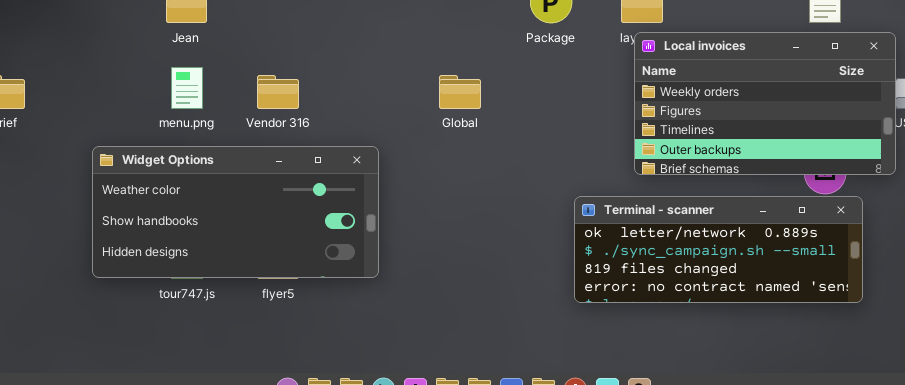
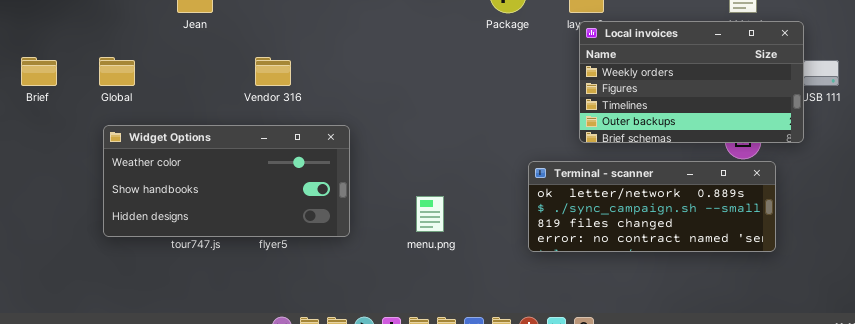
menu.png: [171,67,203,109] -> [416,196,444,232], moved
Global: [439,75,481,109] -> [99,57,135,86], moved
Widget Options: [92,146,379,278] -> [103,125,350,237], moved

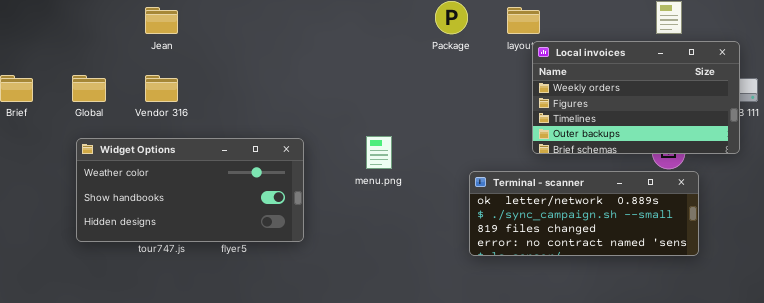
Local invoices: [579,21,804,143] -> [532,41,740,154], moved
Vendor 316: [255,57,291,86] -> [145,75,178,102], moved
menu.png: [416,196,444,232] -> [366,136,392,169], moved

